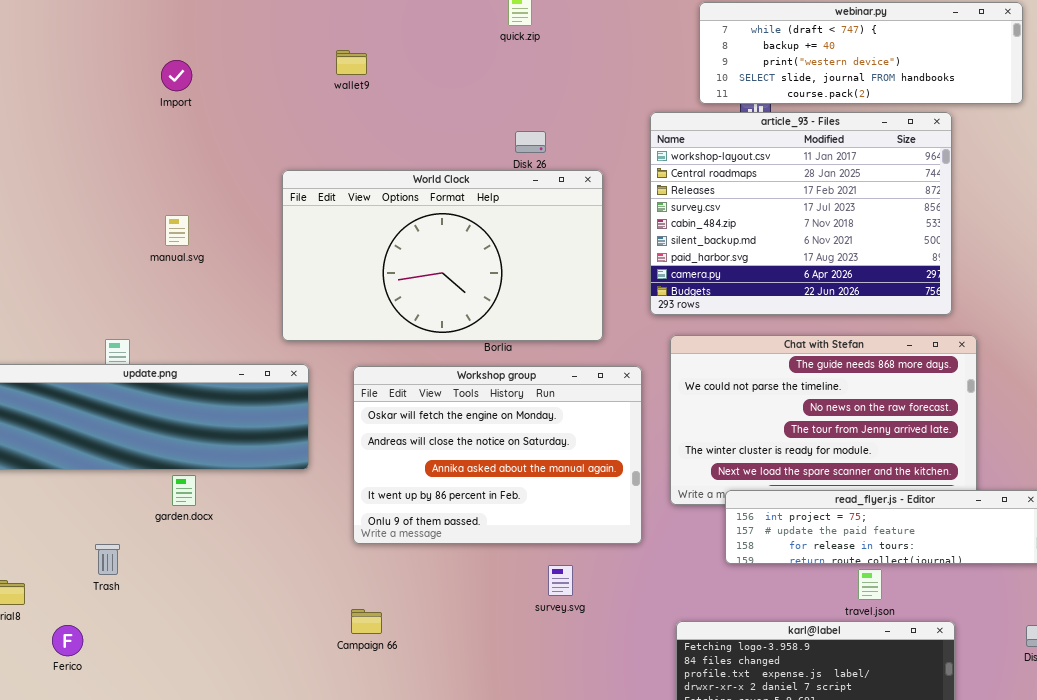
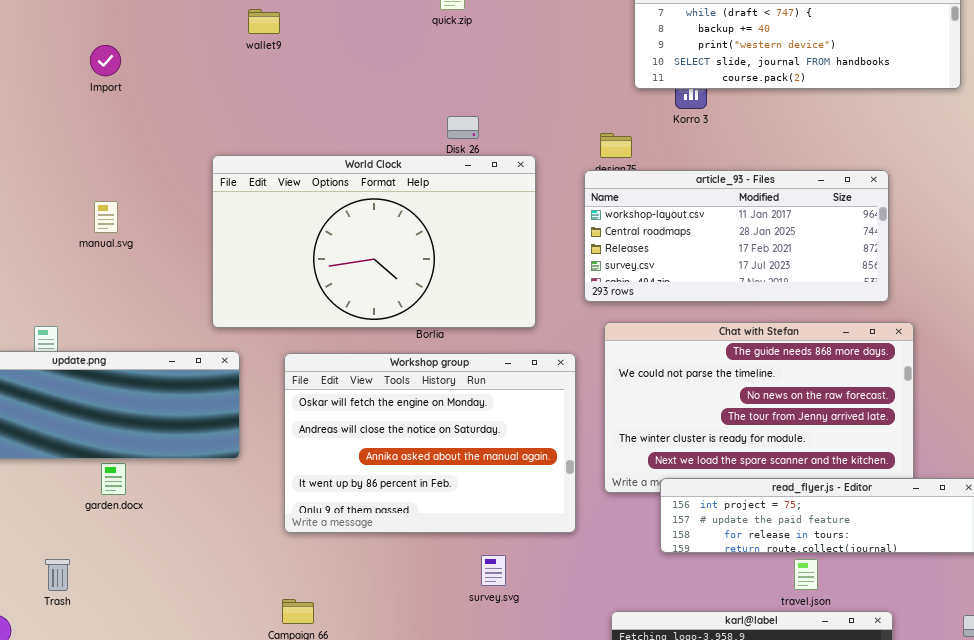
wallet9: [336,50,367,75] -> [248,9,280,34], moved
article_93 - Files: [650,112,952,315] -> [584,170,889,302], resized
Trash: [95,544,120,575] -> [45,559,70,591], moved

